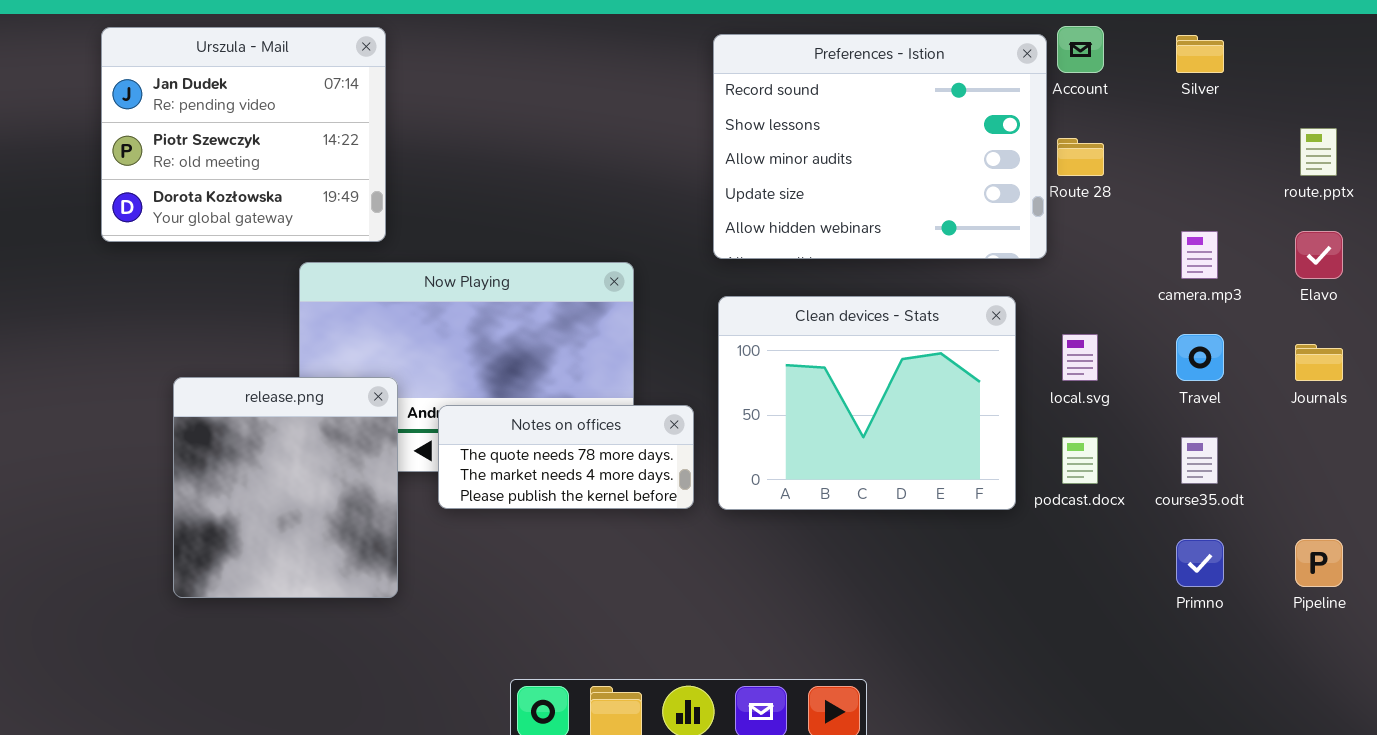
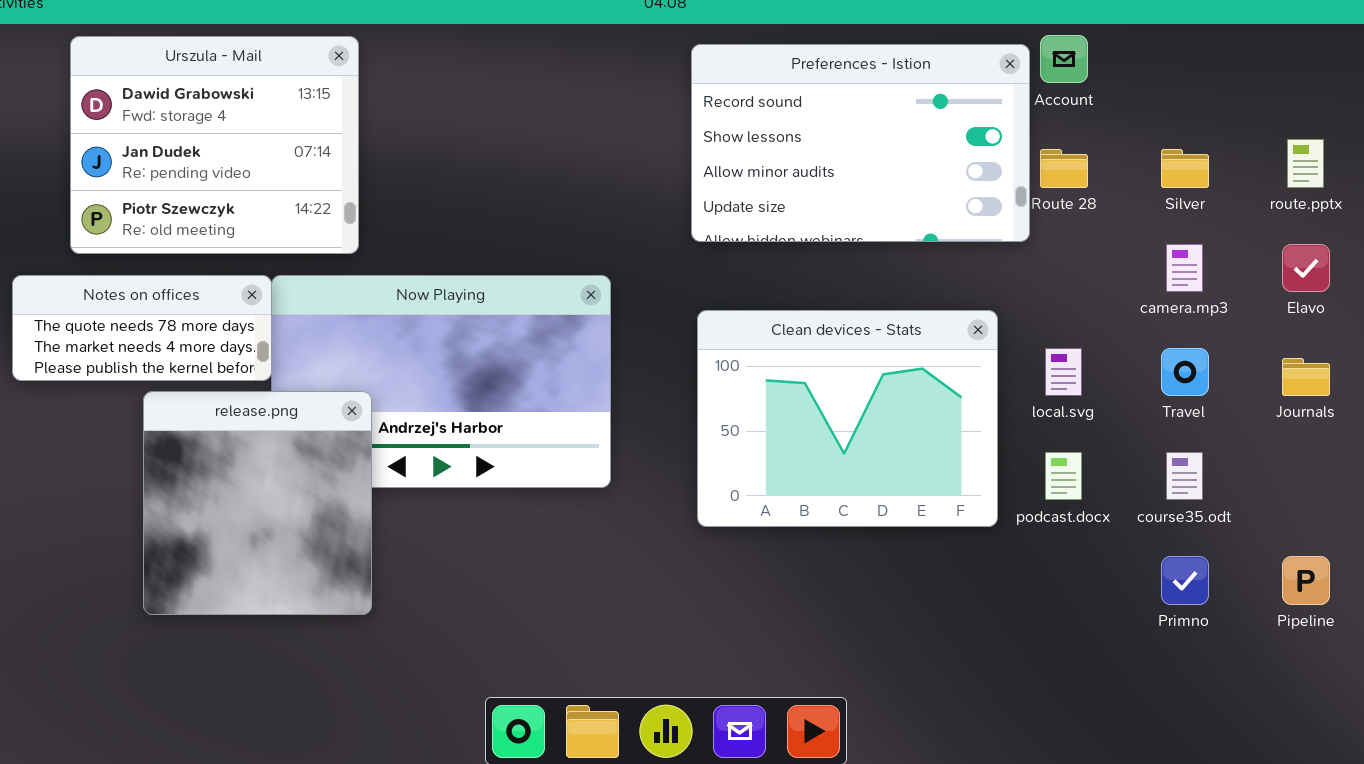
Urszula - Mail: [101,27,386,242] -> [70,36,359,254], scrolled up 1 row
Preferences - Istion: [713,34,1047,259] -> [691,44,1030,242], resized
Silver: [1176,35,1224,73] -> [1161,149,1209,188], moved
Notes on offices: [438,405,694,509] -> [12,275,272,381], moved

